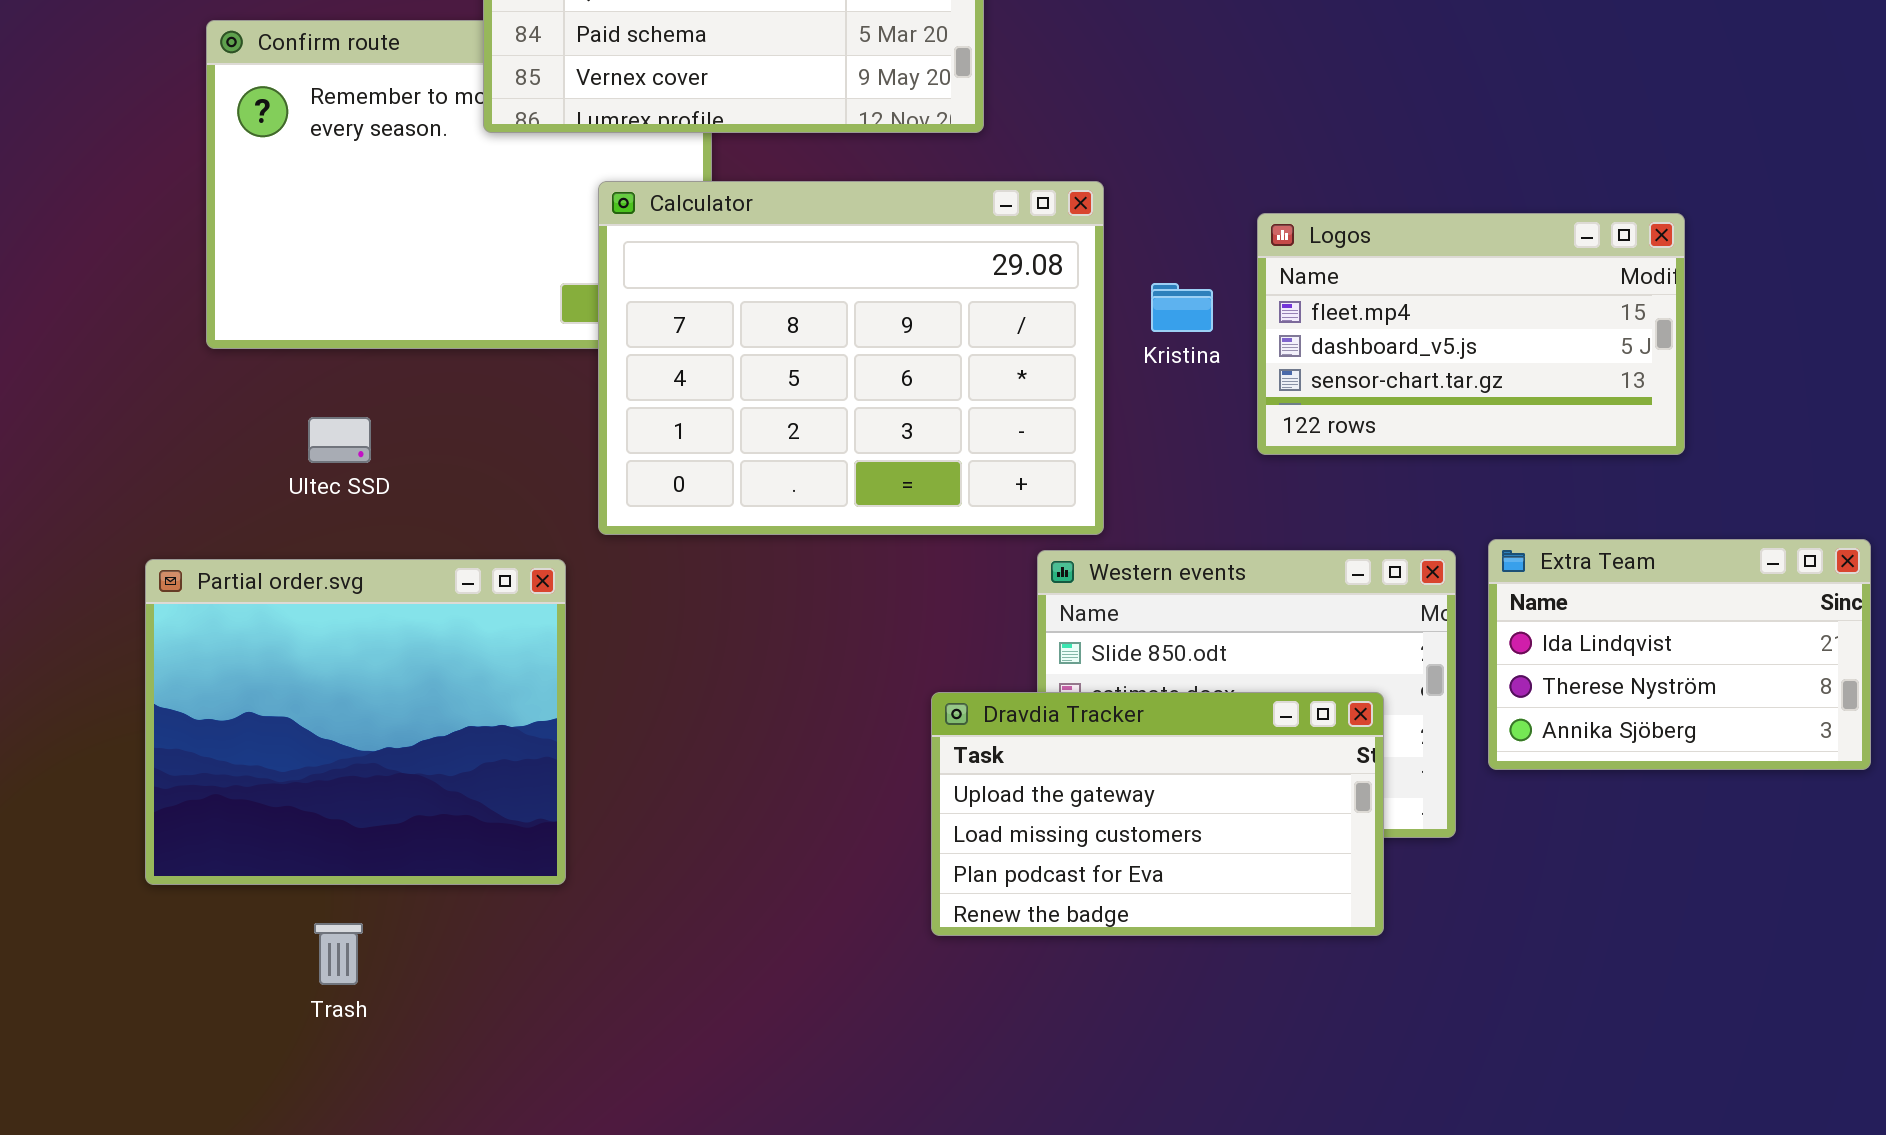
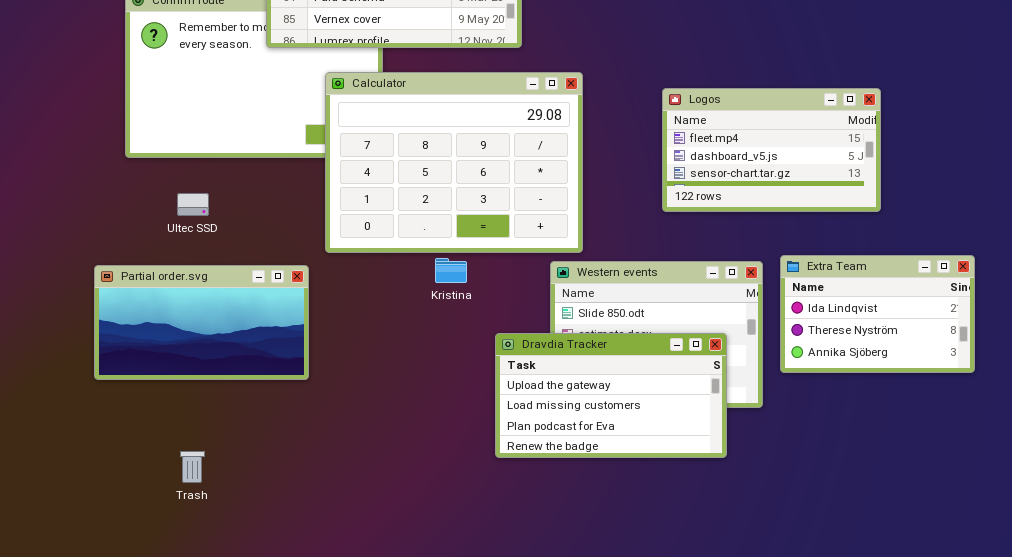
Kristina: [1151,283,1213,332] -> [435,258,467,283], moved
Partial order.svg: [145,559,566,885] -> [94,265,309,380], resized

